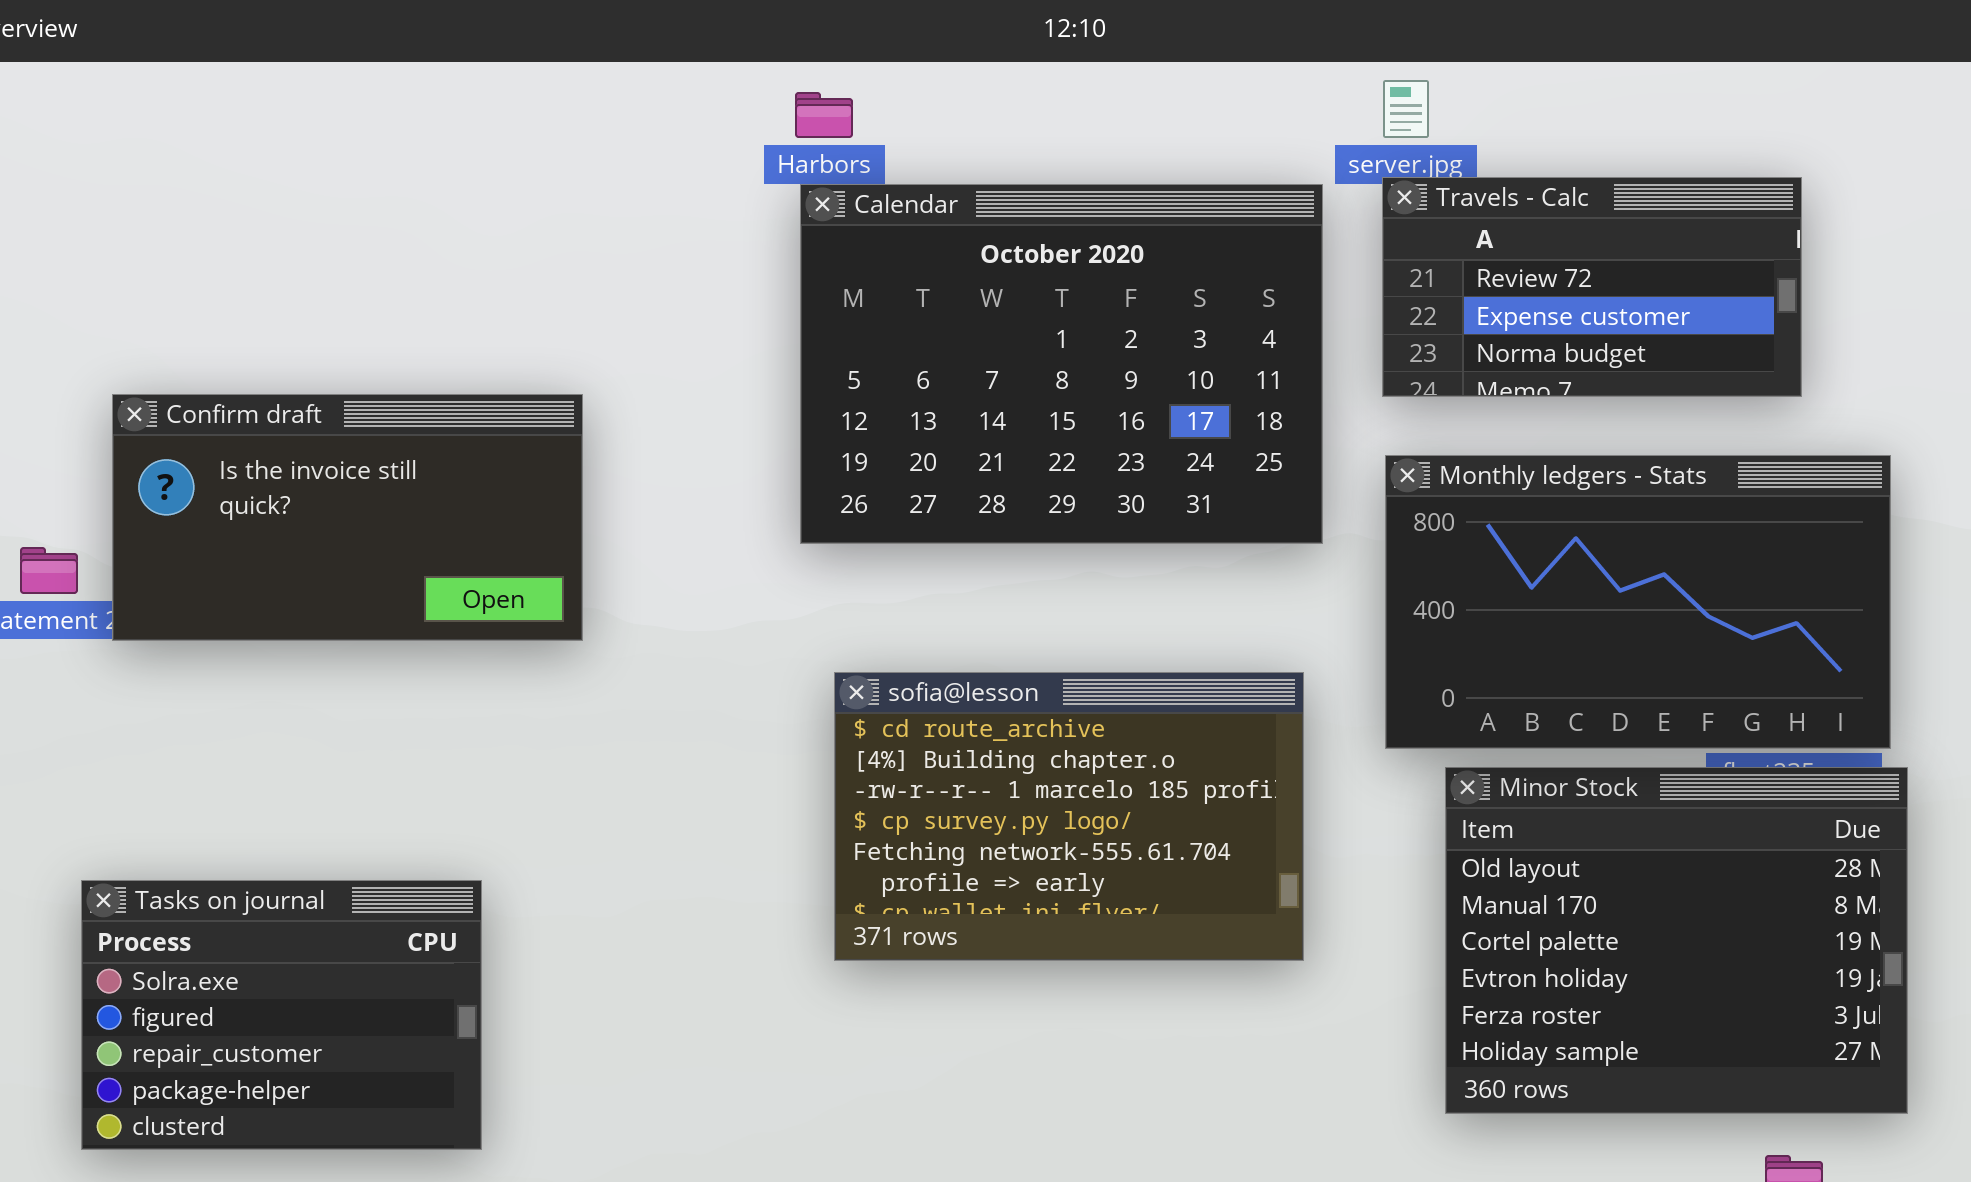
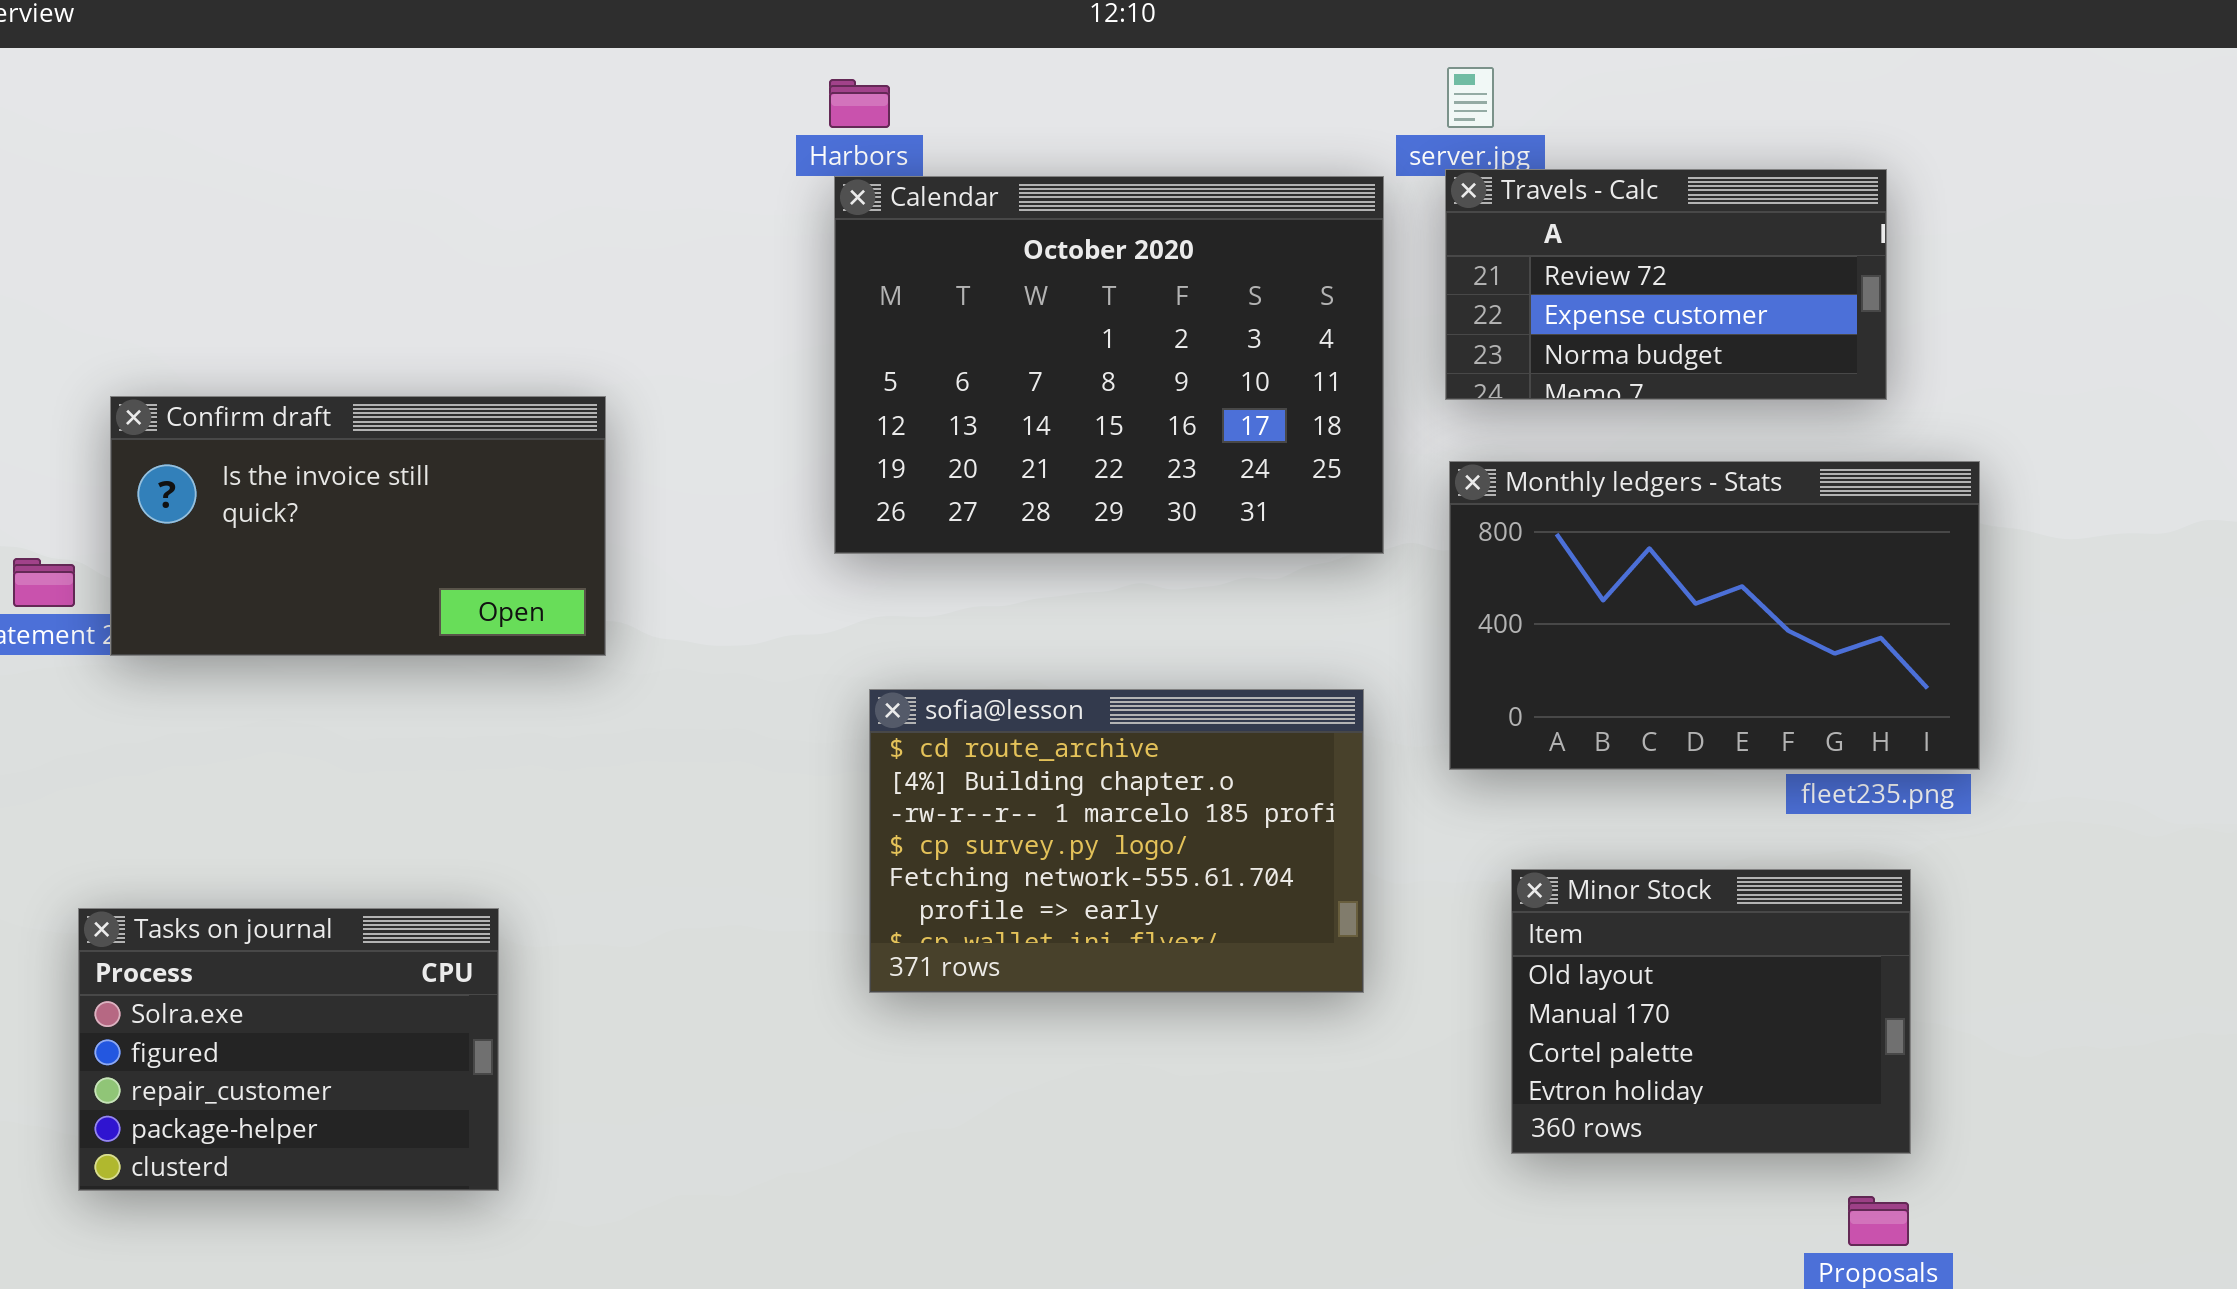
Minor Stock: [1445,767,1908,1114] -> [1511,869,1911,1154], resized

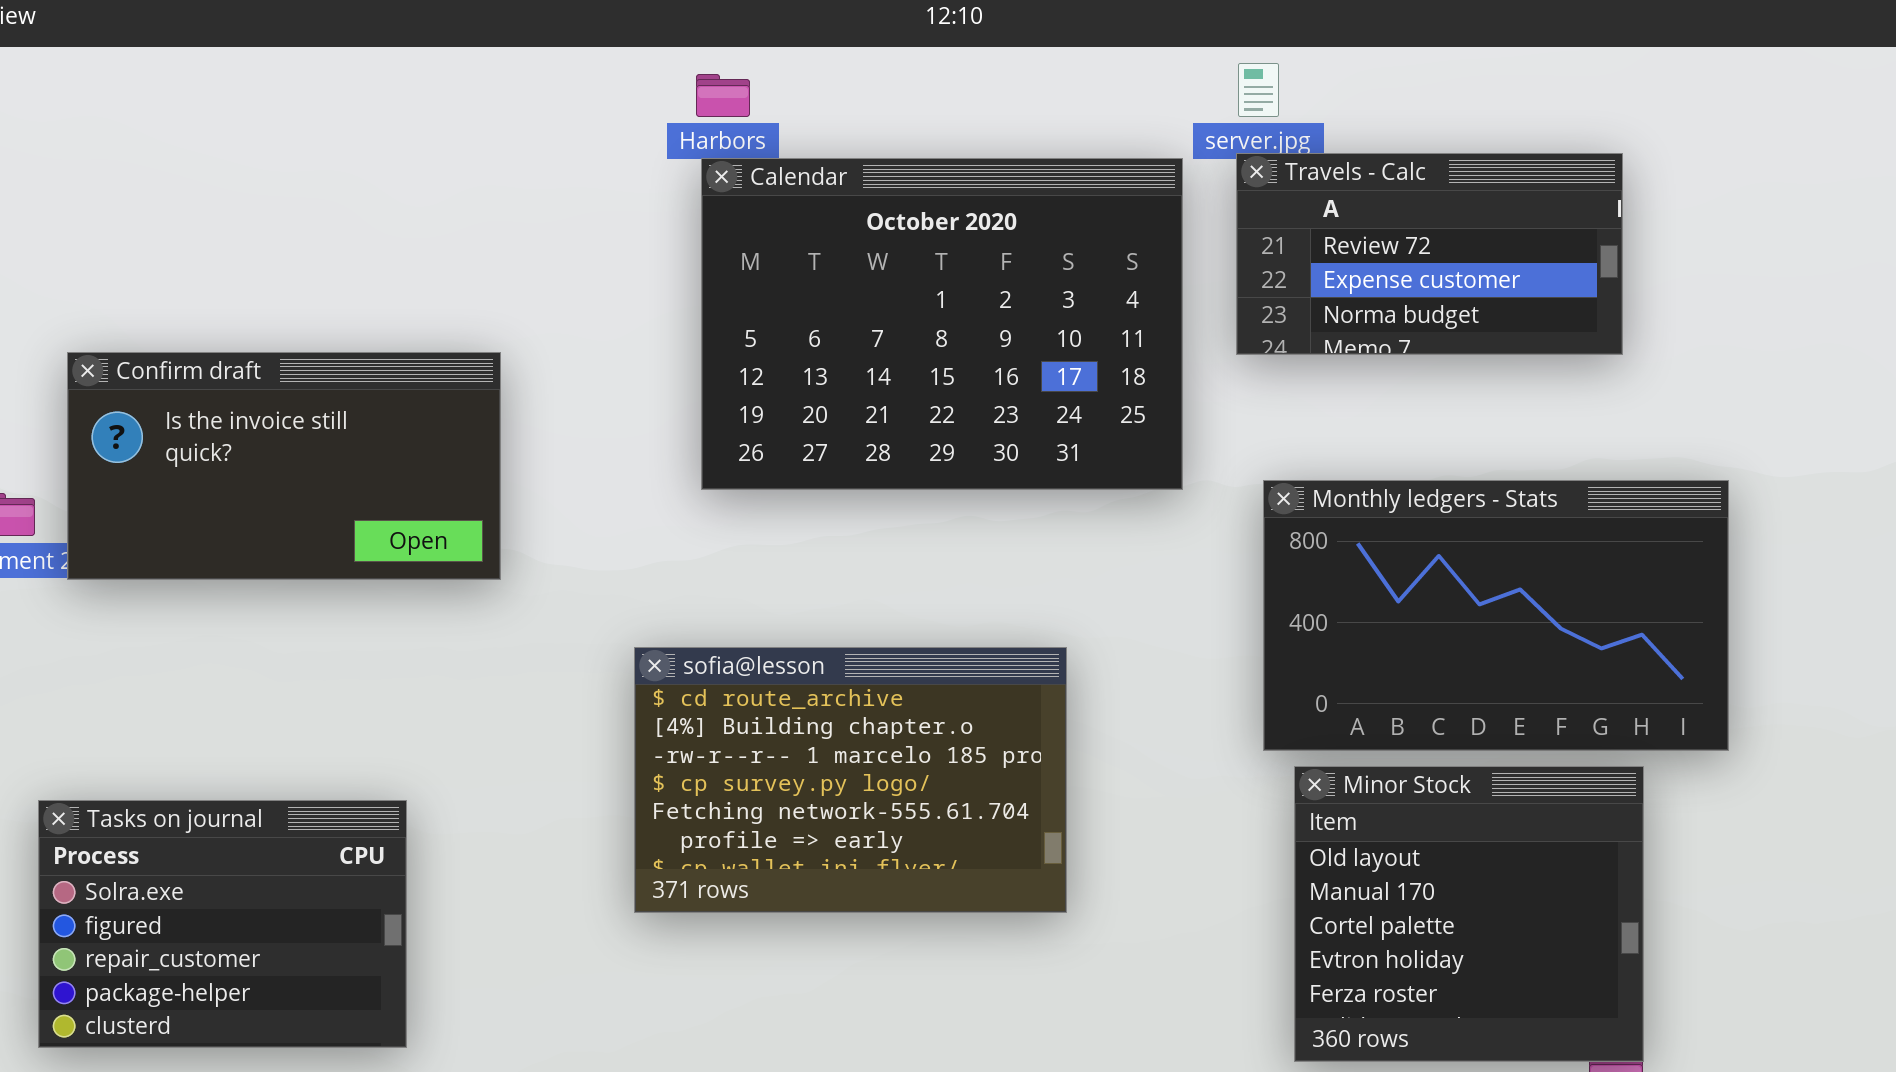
Monthly ledgers - Stats: [1449,461,1980,770] -> [1263,480,1729,751], moved
sofia@lesson: [869,689,1364,993] -> [634,647,1067,913], moved
Minor Stock: [1511,869,1911,1154] -> [1294,766,1644,1062], resized

